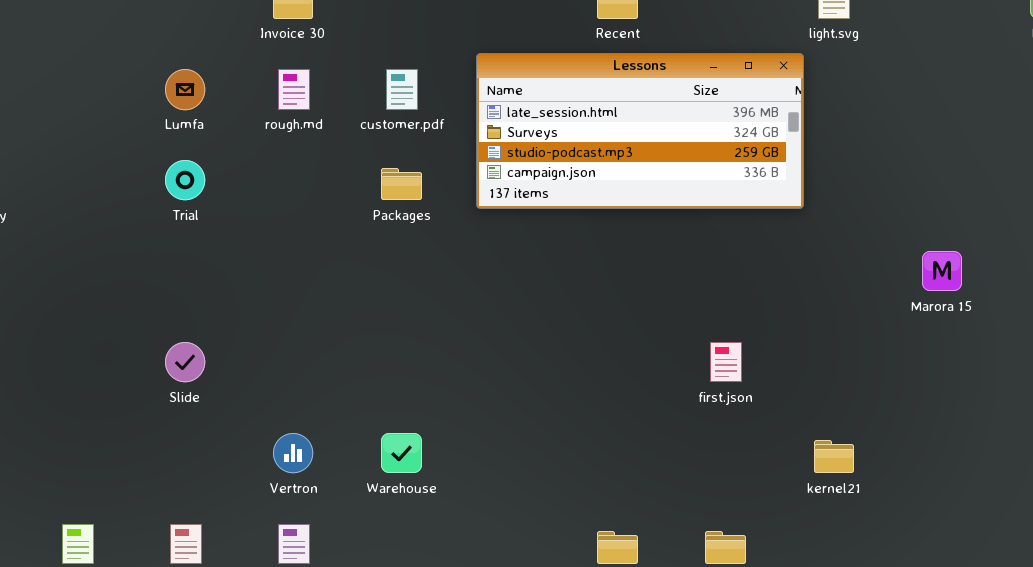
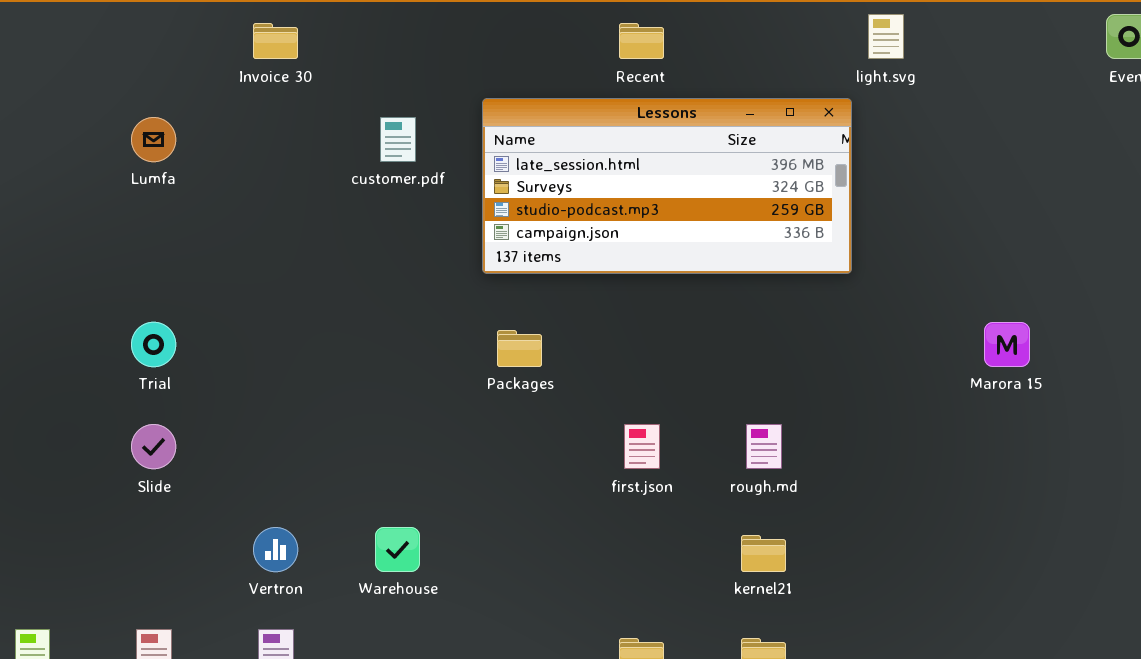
rough.md: [278,69,310,110] -> [746,424,782,469], moved
Trial: [165,160,205,200] -> [131,322,176,367], moved
Packages: [381,168,422,200] -> [497,330,542,367], moved
first.json: [710,342,742,382] -> [624,424,660,469], moved
kernel21: [814,440,854,473] -> [741,535,786,572], moved

